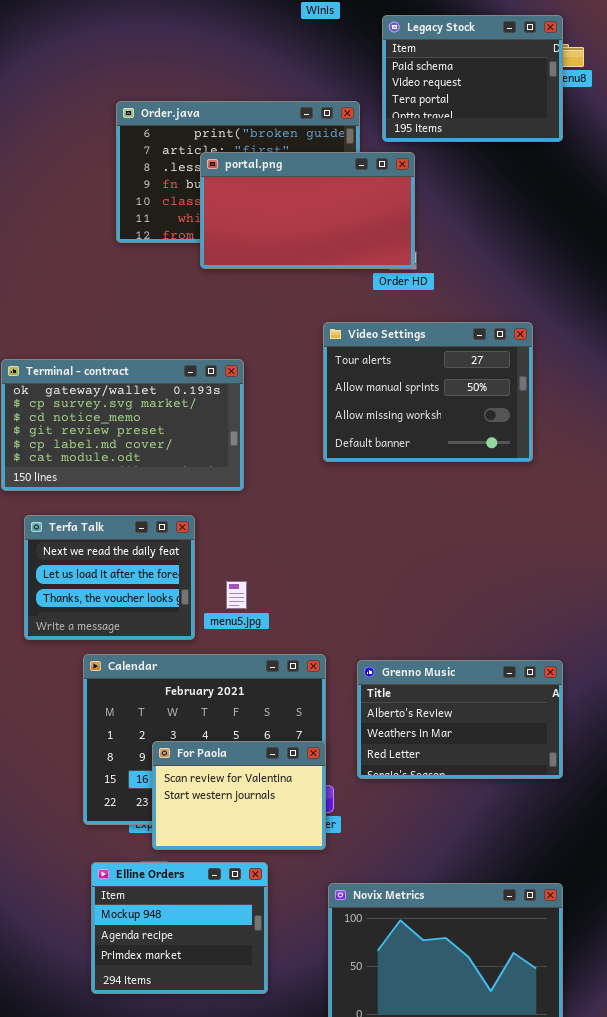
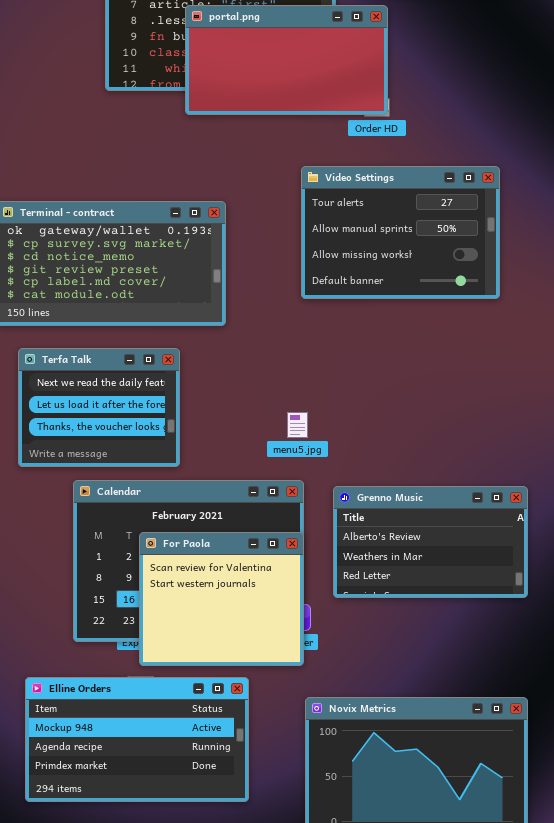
menu5.jpg: [226,581,247,609] -> [287,412,308,438], moved
For Paola: [152,741,326,850] -> [139,532,304,666], resized
Elline Orders: [91,862,268,994] -> [25,677,249,802], resized

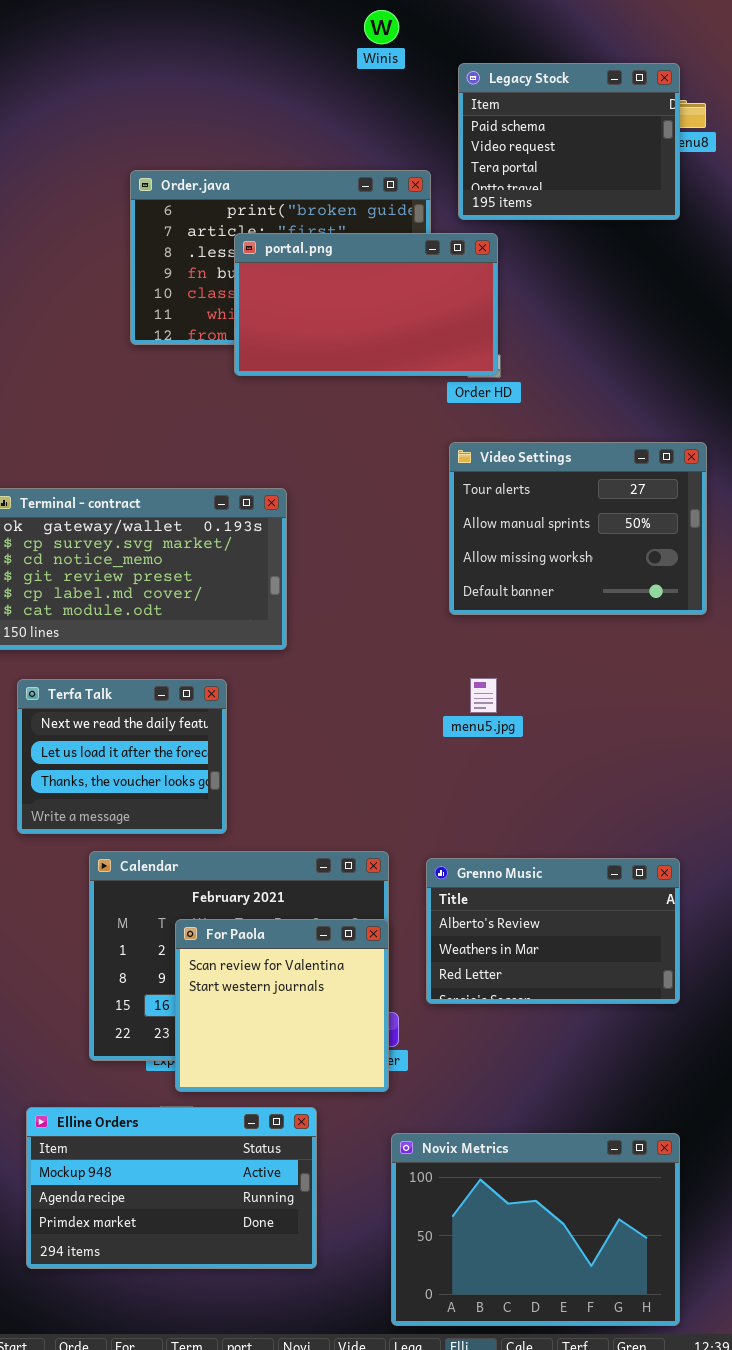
Video Settings: [301,166,500,299] -> [449,442,707,615], moved
menu5.jpg: [287,412,308,438] -> [470,678,497,713], moved

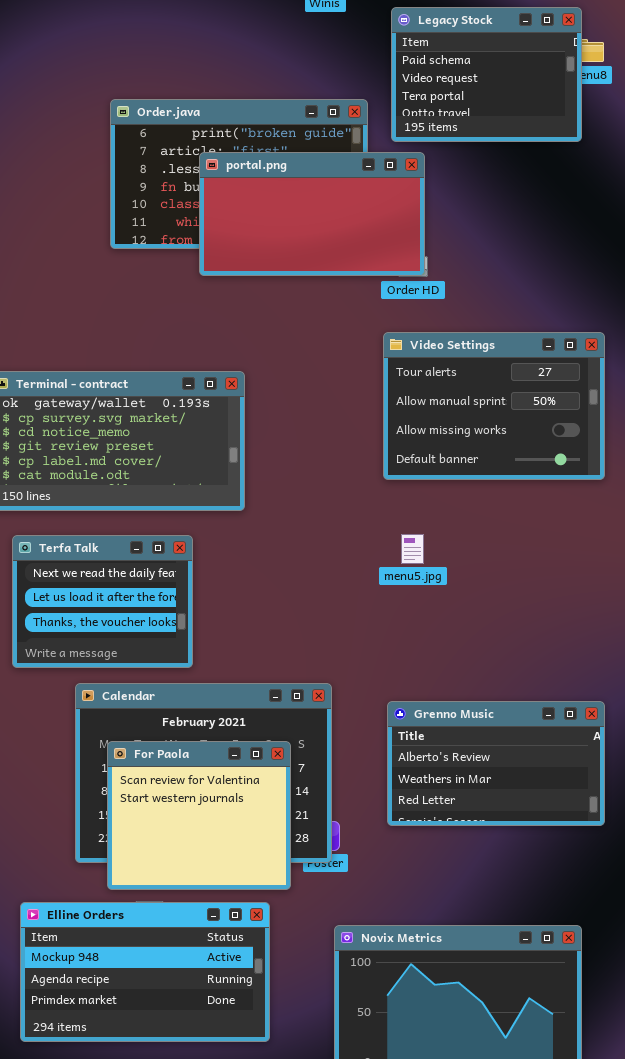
Grenno Music: [426,858,680,1004] -> [387,701,605,826], moved
For Paola: [175,919,389,1092] -> [107,741,291,890], moved

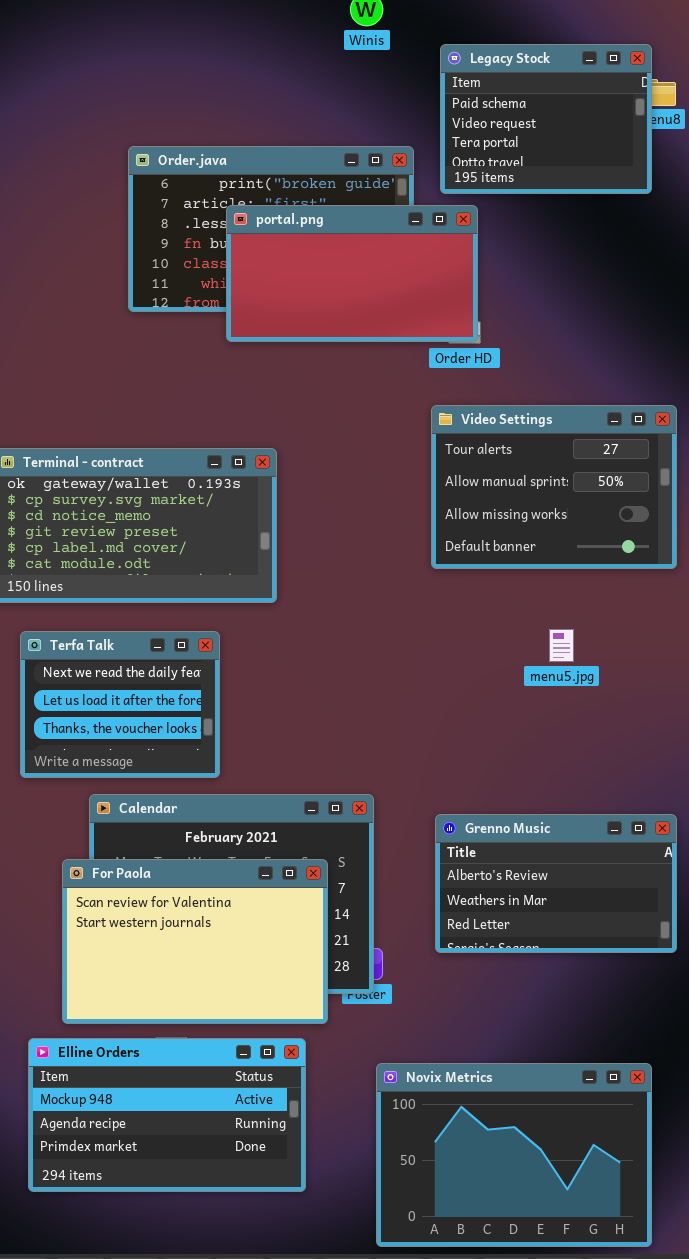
menu5.jpg: [401,534,424,564] -> [549,629,574,662], moved
For Paola: [107,741,291,890] -> [62,859,328,1024], resized

